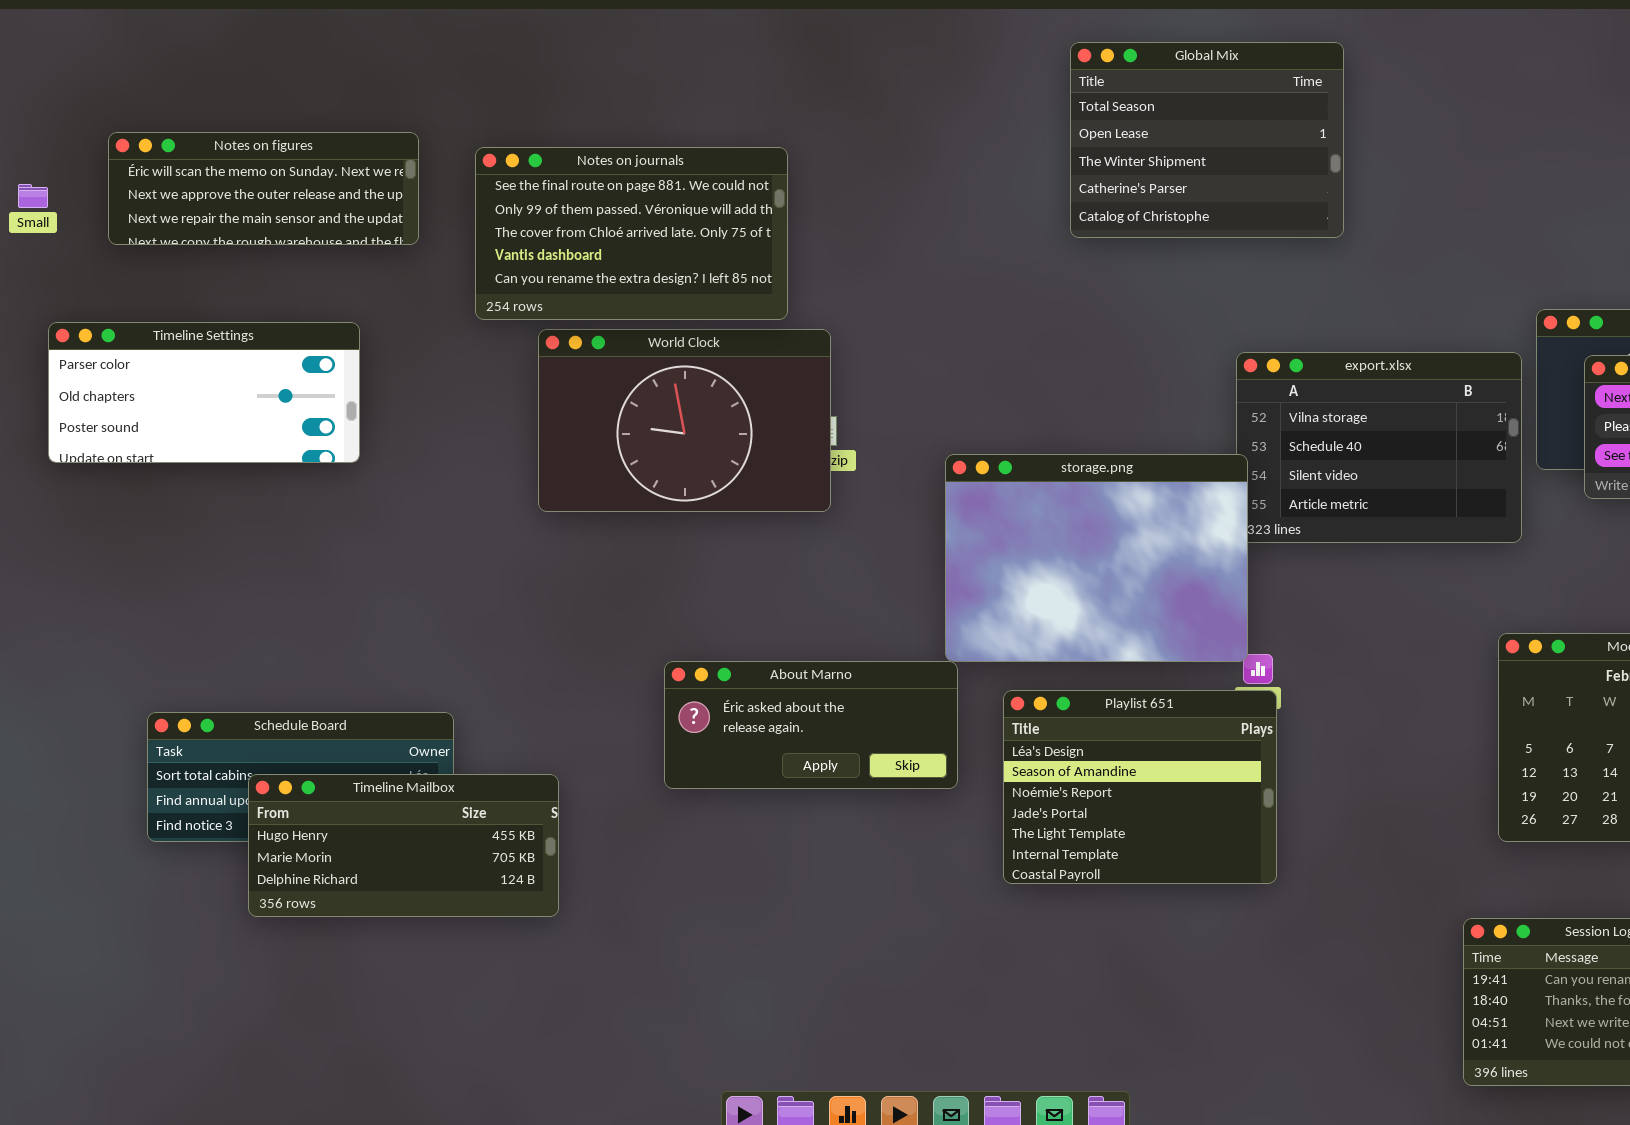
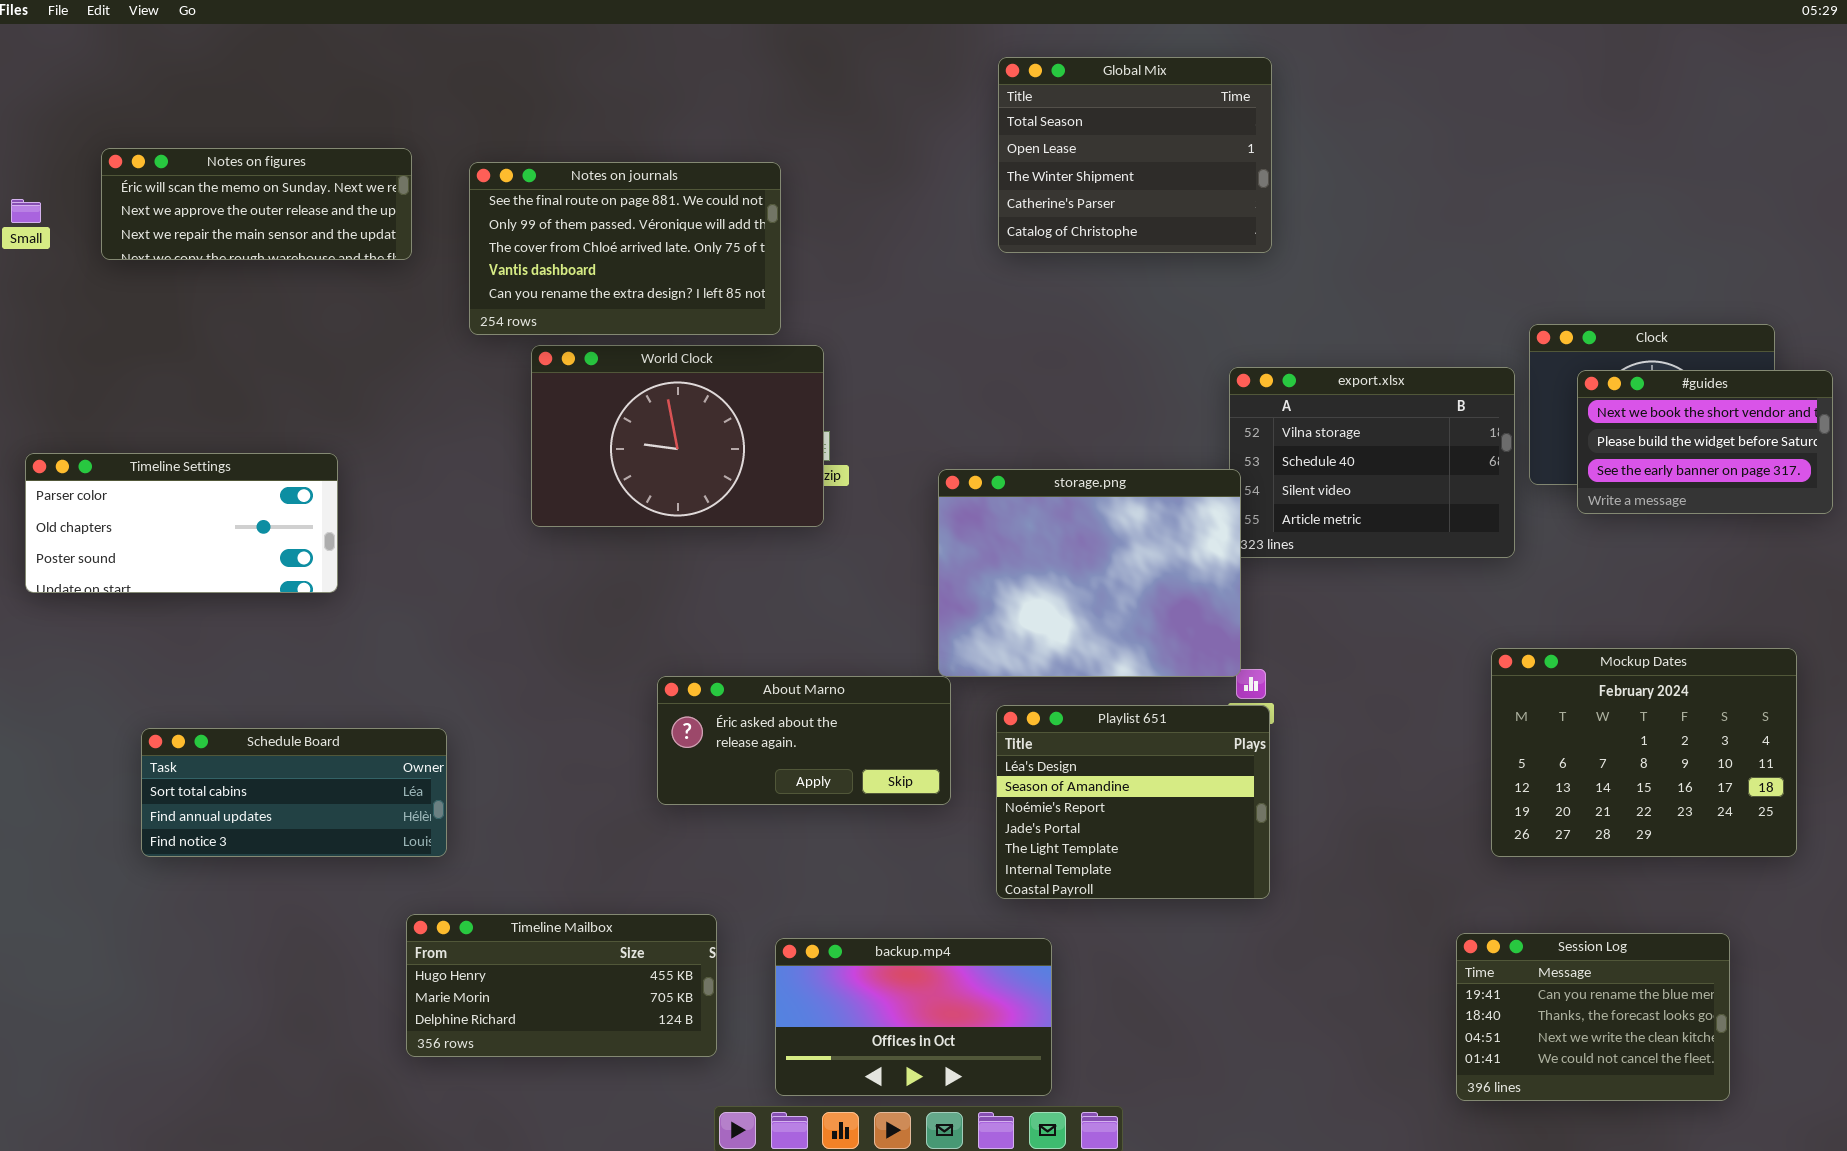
Global Mix: [1070,42,1344,238] -> [998,57,1272,253], moved
Timeline Settings: [48,322,360,463] -> [25,453,338,593], moved
Timeline Mailbox: [248,774,559,917] -> [406,914,717,1057], moved
backup.mp4: none -> [775,938,1052,1096], opened

